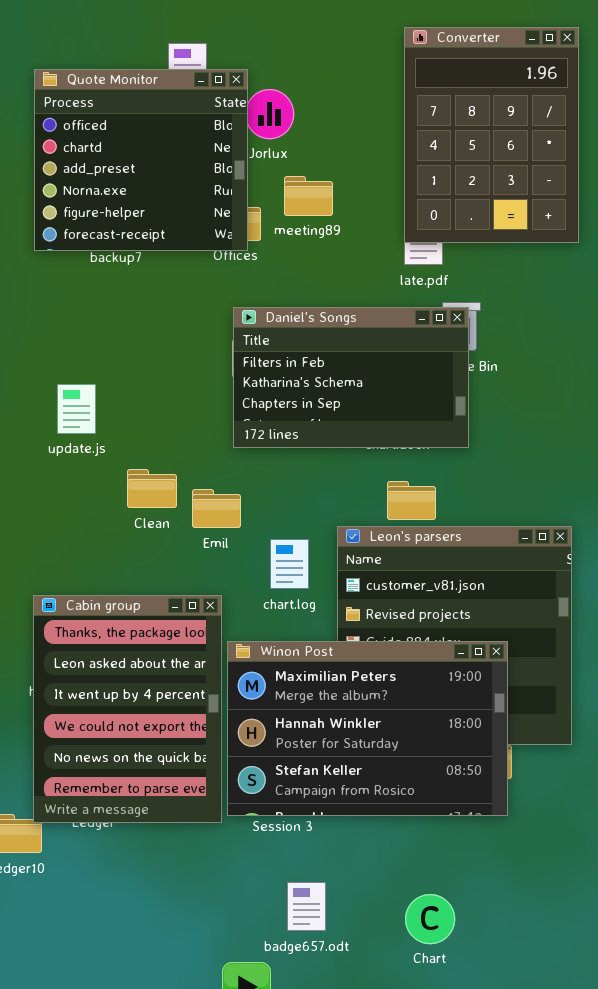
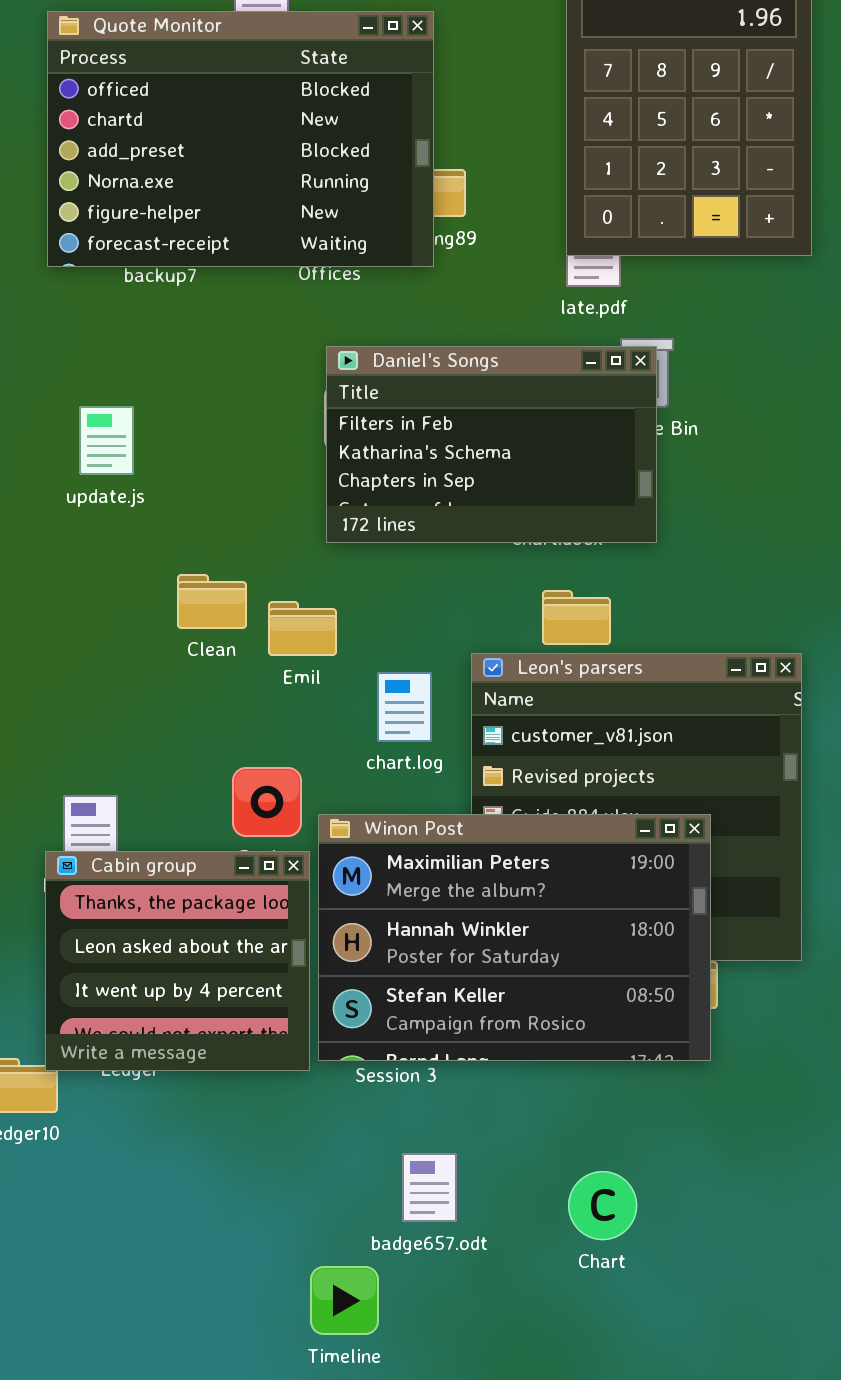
Quote Monitor: [34,69,248,251] -> [47,11,434,267], resized
update.js: [57,384,96,434] -> [79,406,134,475], moved
Cabin group: [33,595,222,823] -> [45,851,310,1071], resized

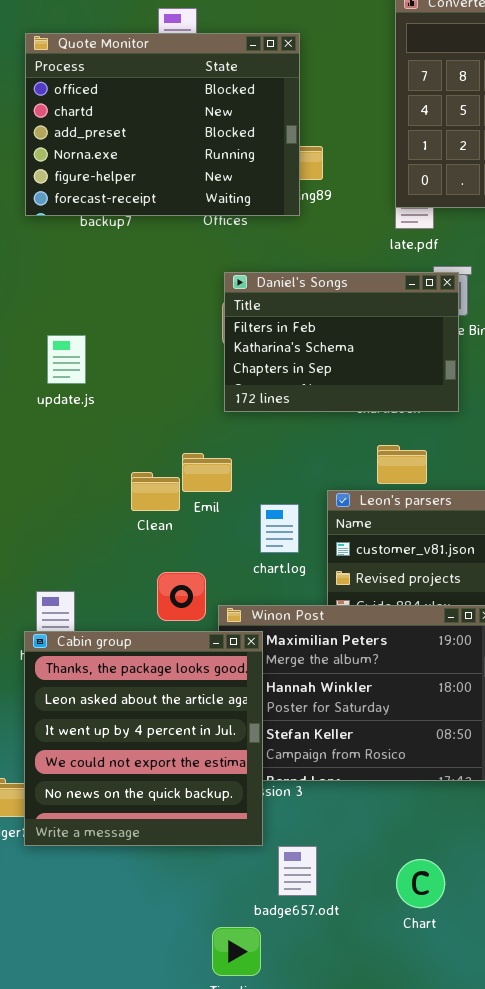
update.js: [79,406,134,475] -> [47,335,86,384], moved
Clean: [177,574,247,629] -> [131,472,180,511], moved
Cabin group: [45,851,310,1071] -> [24,631,263,846], resized

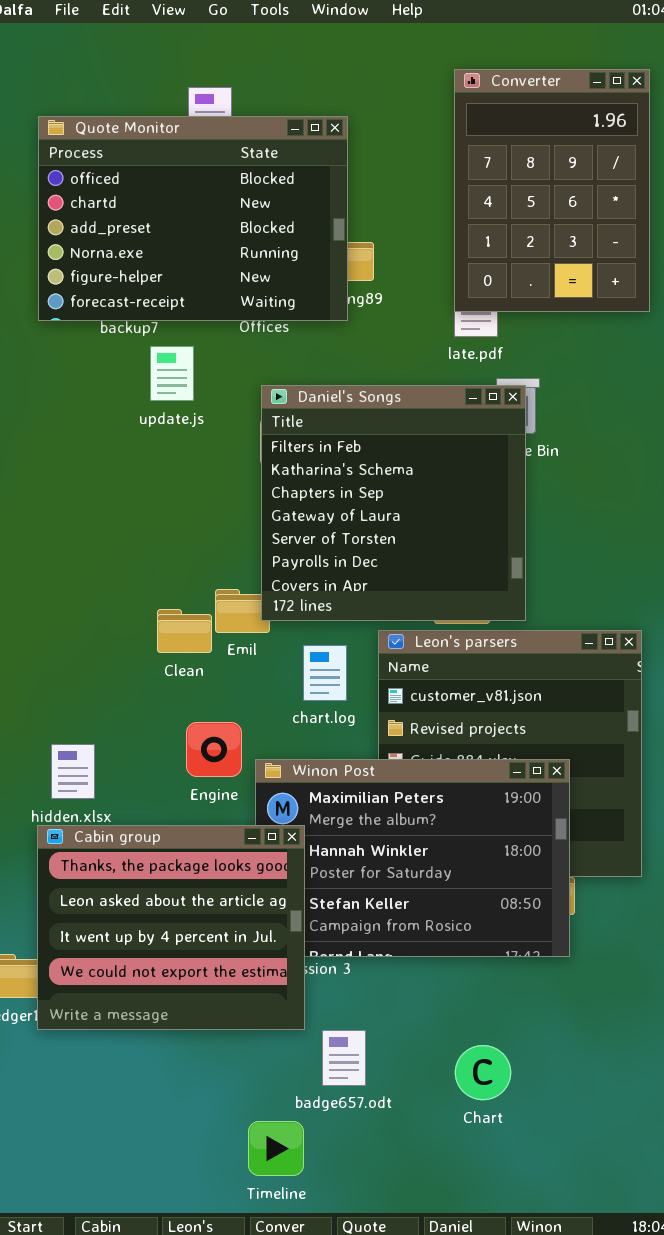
Daniel's Songs: [224,272,459,412] -> [261,385,526,621], resized
update.js: [47,335,86,384] -> [150,346,194,401], moved
Cabin group: [24,631,263,846] -> [37,825,305,1030], resized

